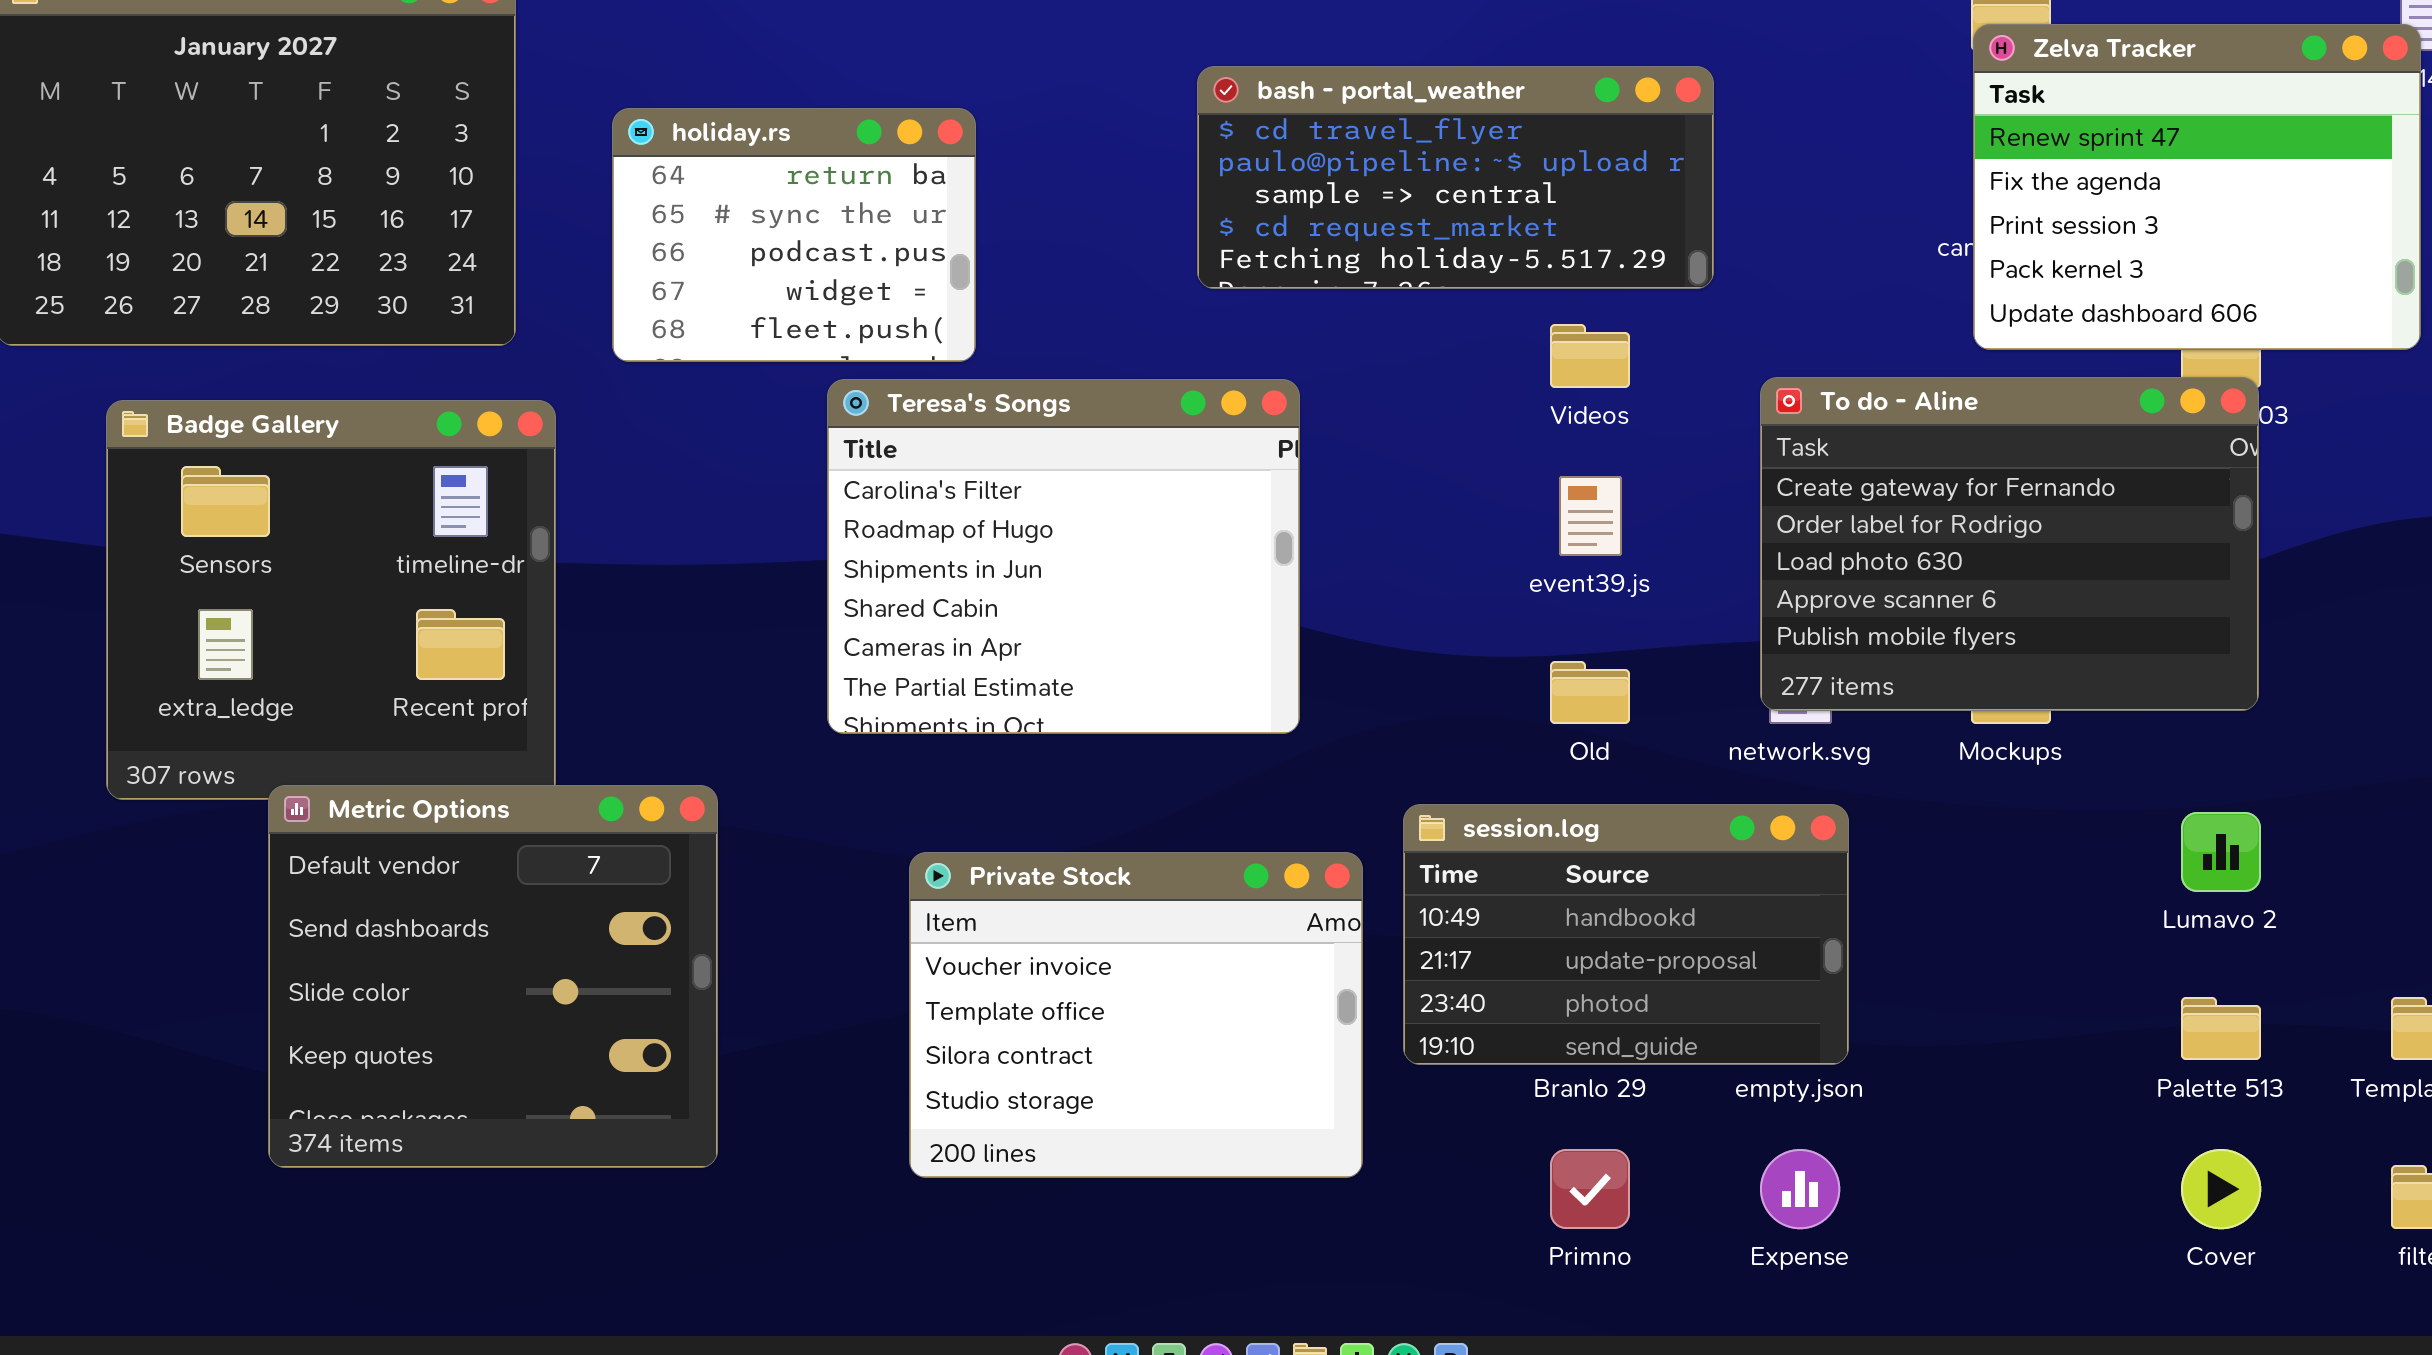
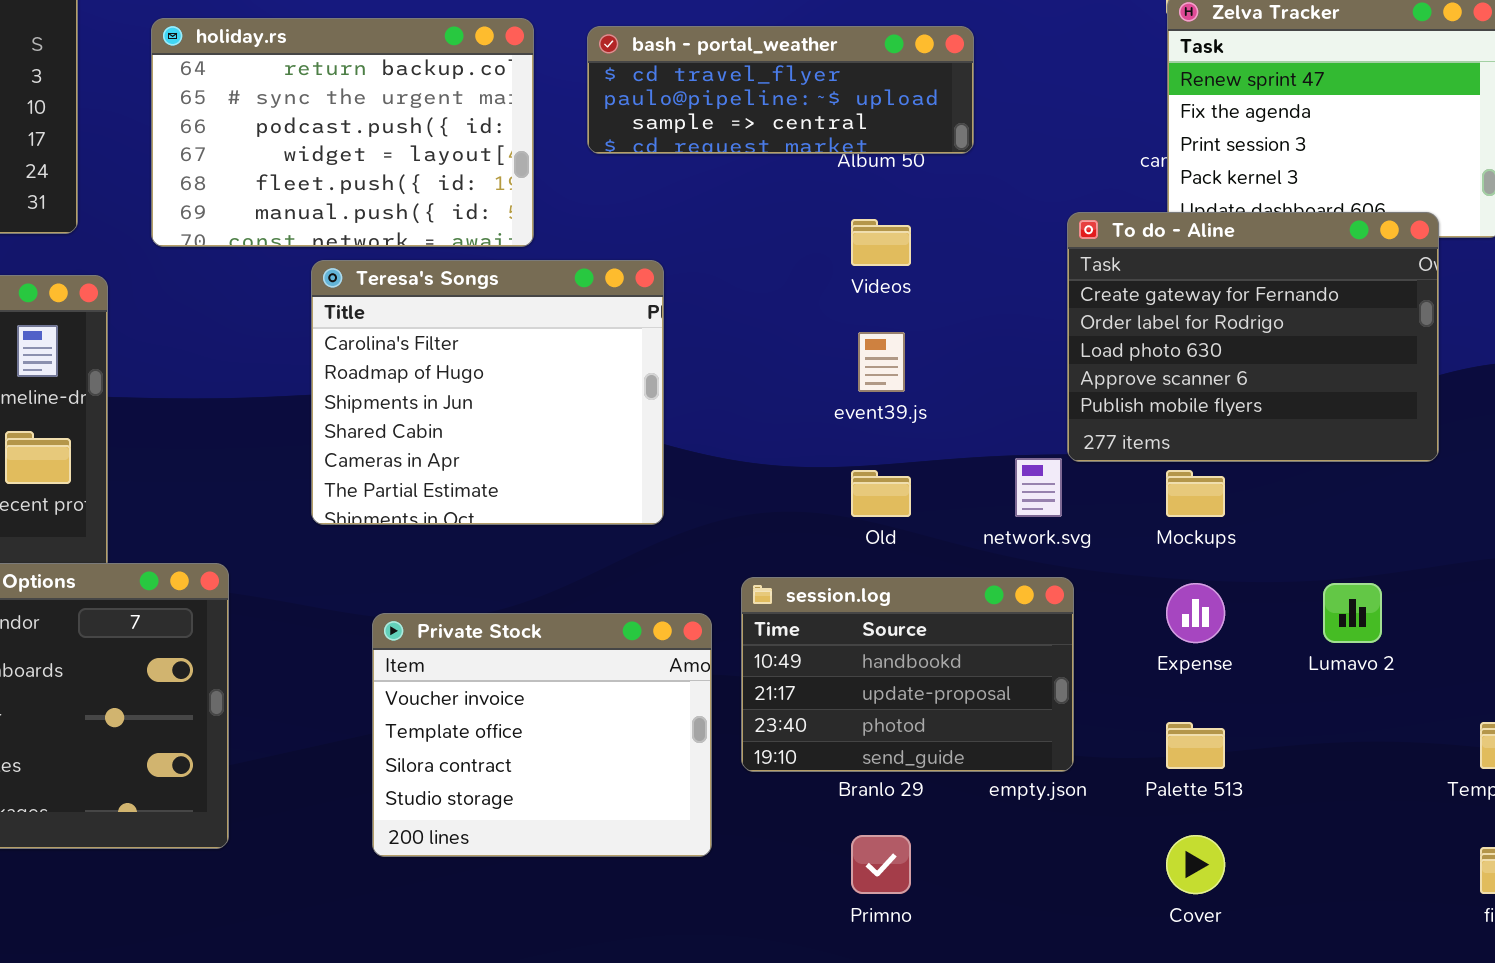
bash - portal_weather: [1197,66,1714,289] -> [587,26,974,154], resized
holiday.rs: [612,108,976,362] -> [151,18,534,247], resized
To do - Aline: [1760,377,2259,711] -> [1067,212,1439,462], moved
Palette 513: [2181,997,2261,1060] -> [1166,722,1225,769], moved
Expense: [1760,1149,1840,1229] -> [1166,583,1225,643], moved
Cover: [2181,1149,2261,1229] -> [1166,835,1225,894], moved

